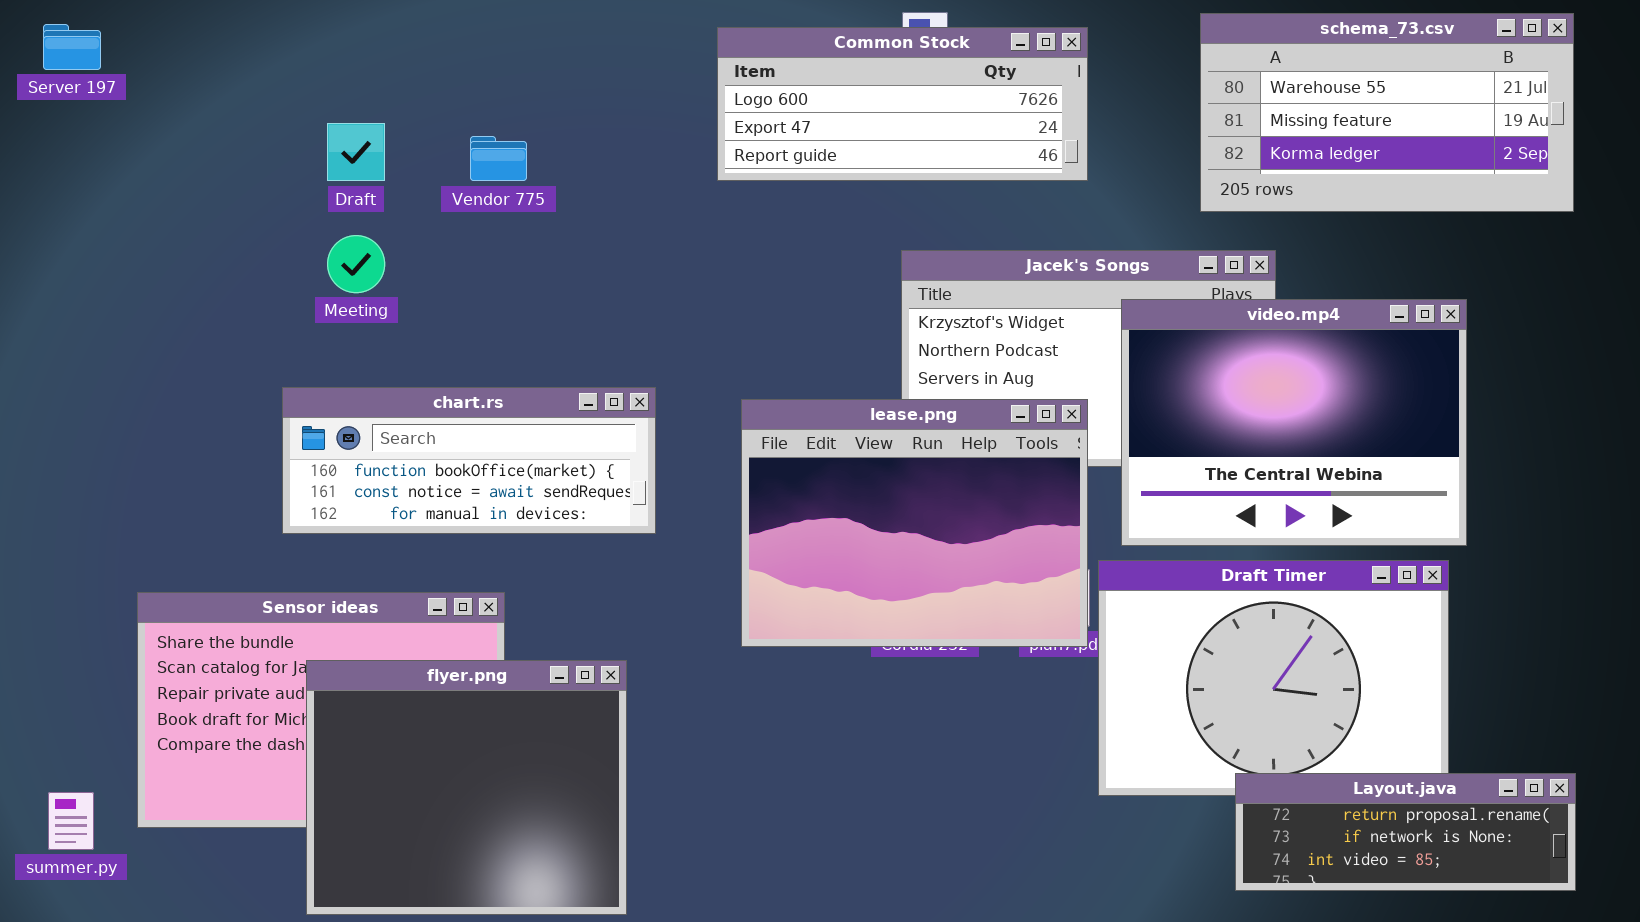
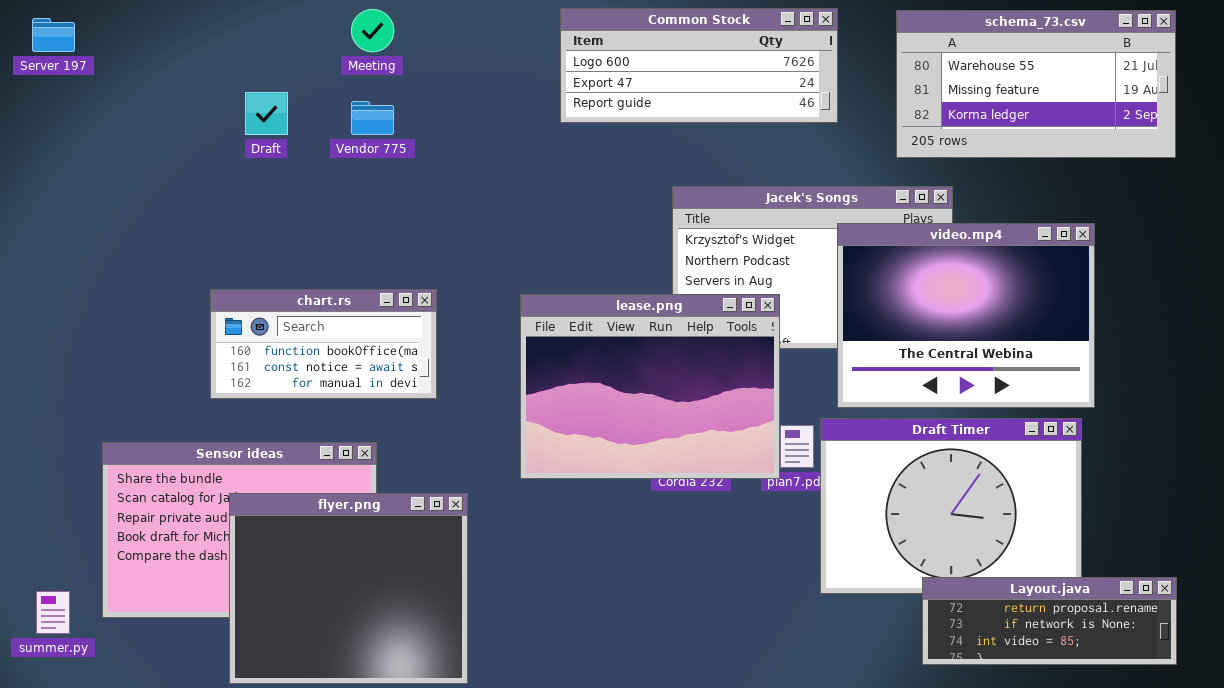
Common Stock: [717,27,1088,181] -> [560,8,838,123], moved
Meeting: [327,235,385,293] -> [351,9,394,52], moved
chart.rs: [282,387,656,534] -> [210,289,437,399], resized
lease.png: [741,399,1088,647] -> [520,294,780,479], moved

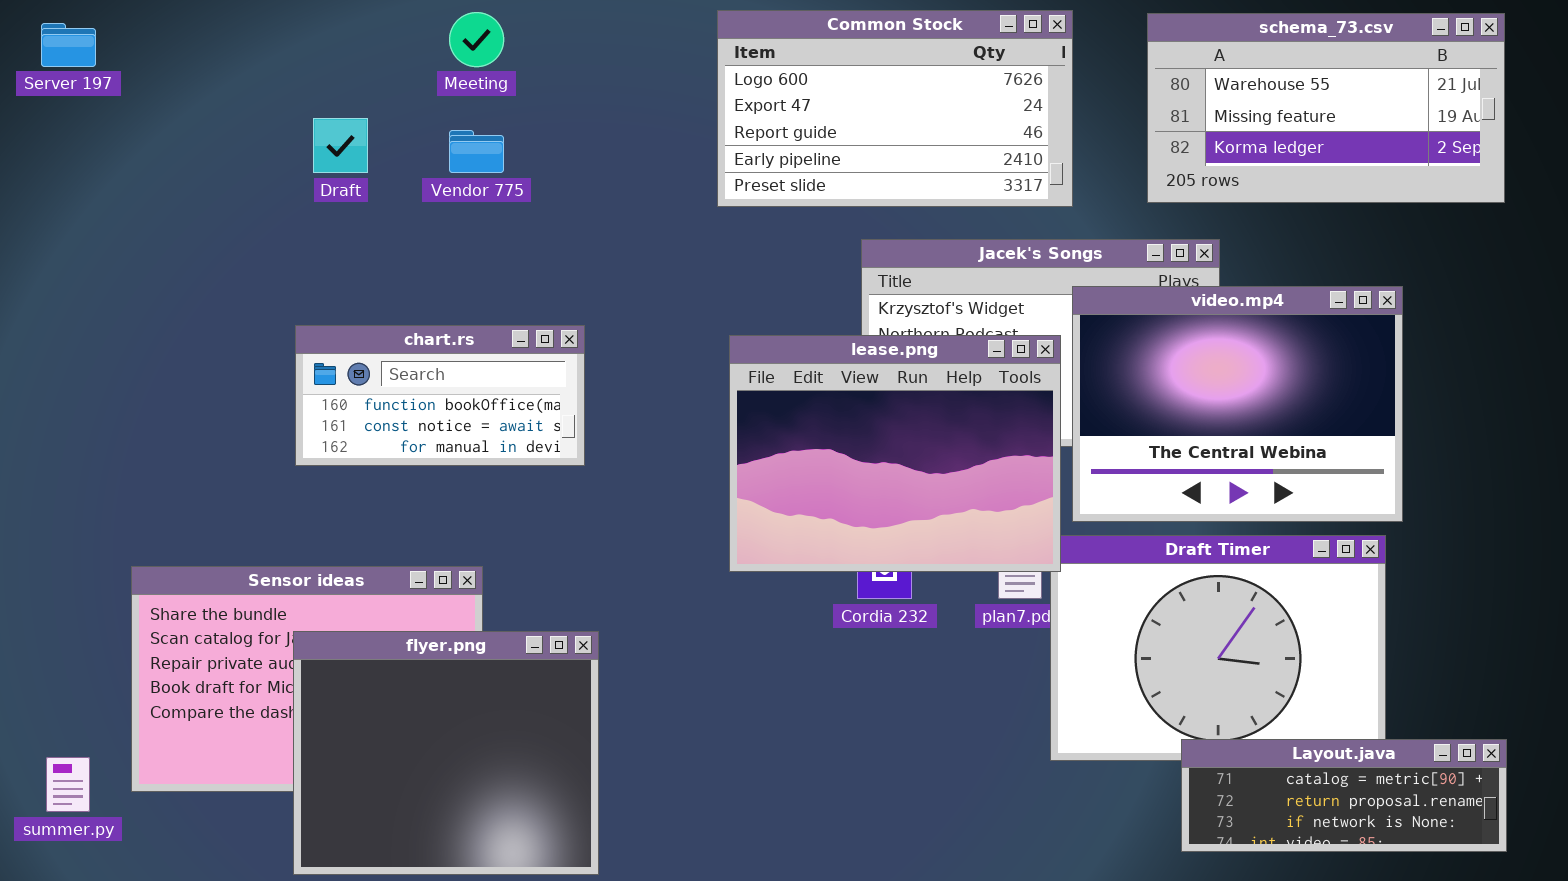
Common Stock: [560,8,838,123] -> [717,10,1073,207], resized
chart.rs: [210,289,437,399] -> [295,325,585,466], moved
lease.png: [520,294,780,479] -> [729,335,1061,572], moved
Layout.java: [922,577,1177,665] -> [1181,739,1507,852], scrolled up 1 row

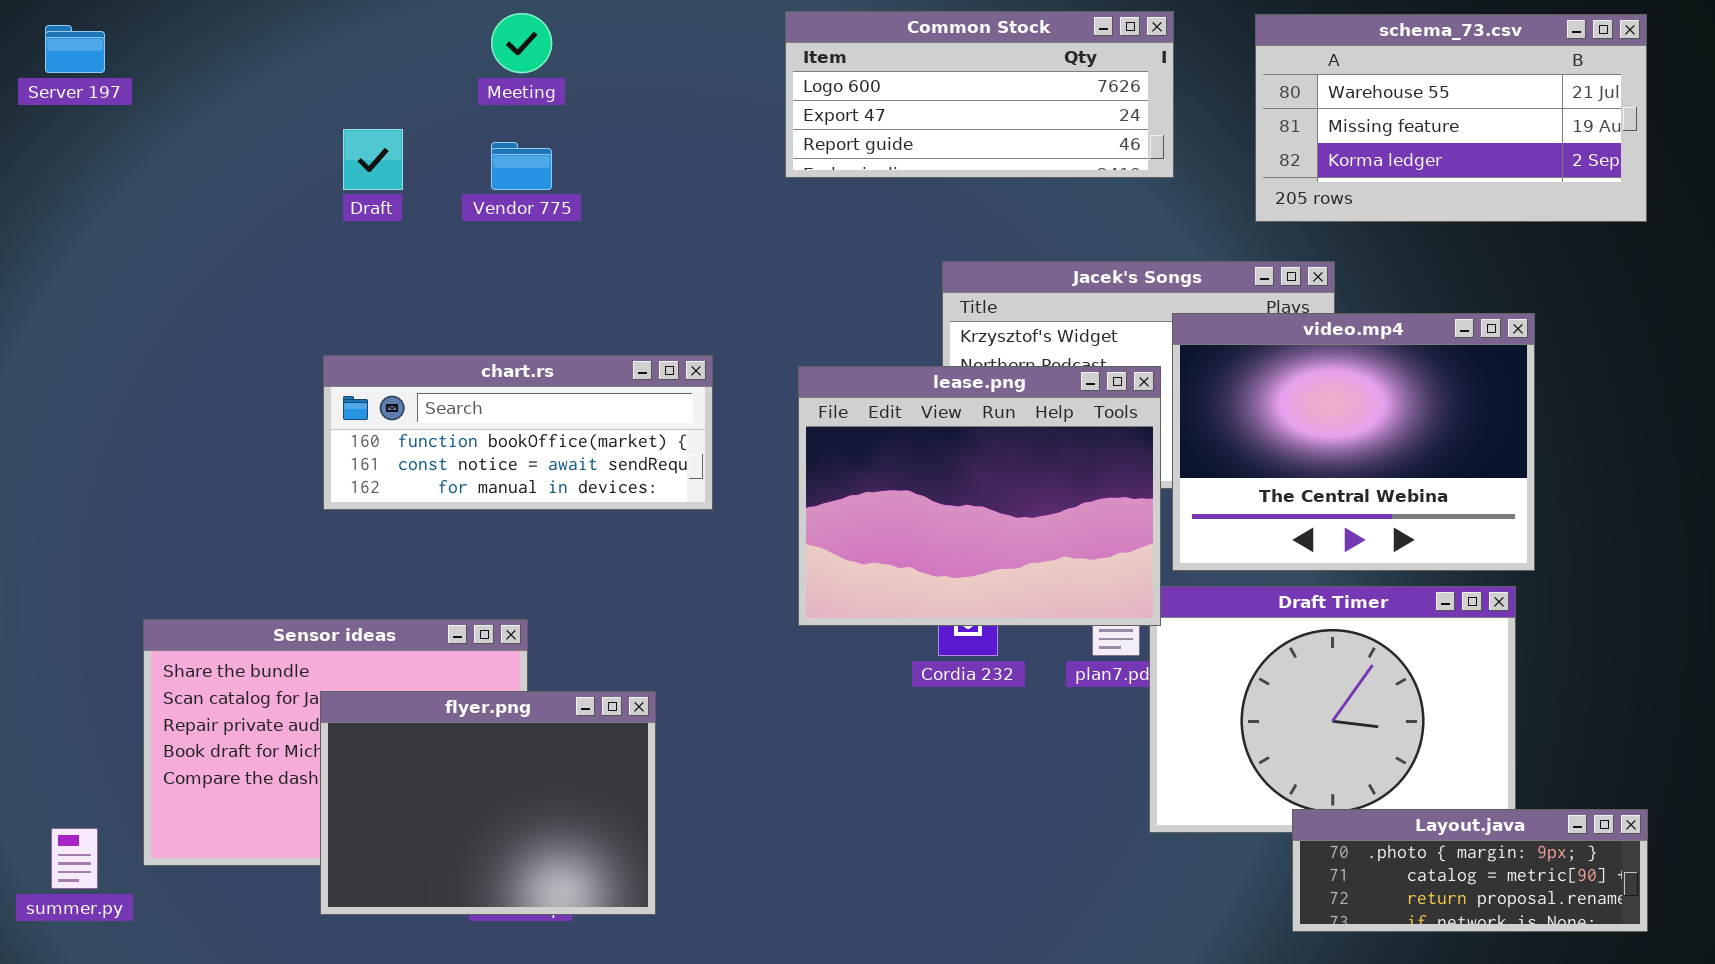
Common Stock: [717,10,1073,207] -> [785,11,1174,178], resized
chart.rs: [295,325,585,466] -> [323,355,713,510], resized
flyer.png: [293,631,599,875] -> [320,691,656,915], resized
Layout.java: [1181,739,1507,852] -> [1292,809,1648,932], scrolled up 1 row

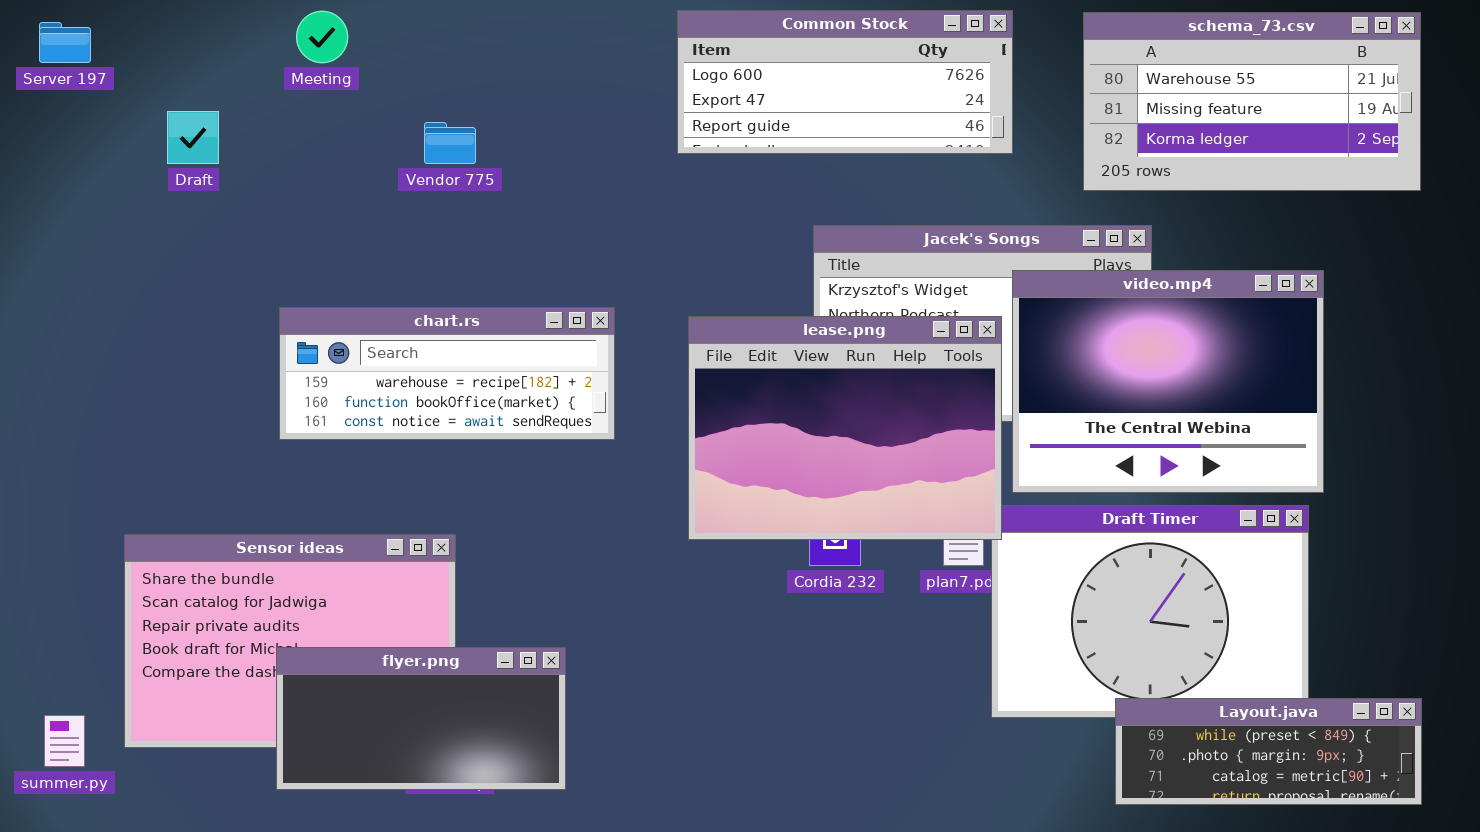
Meeting: [491,13,552,73] -> [296,11,348,63], moved
Draft: [343,129,403,190] -> [167,111,219,164], moved
chart.rs: [323,355,713,510] -> [279,307,615,440], scrolled up 1 row
flyer.png: [320,691,656,915] -> [276,647,566,790], resized
Layout.java: [1292,809,1648,932] -> [1115,698,1422,805], scrolled up 1 row

